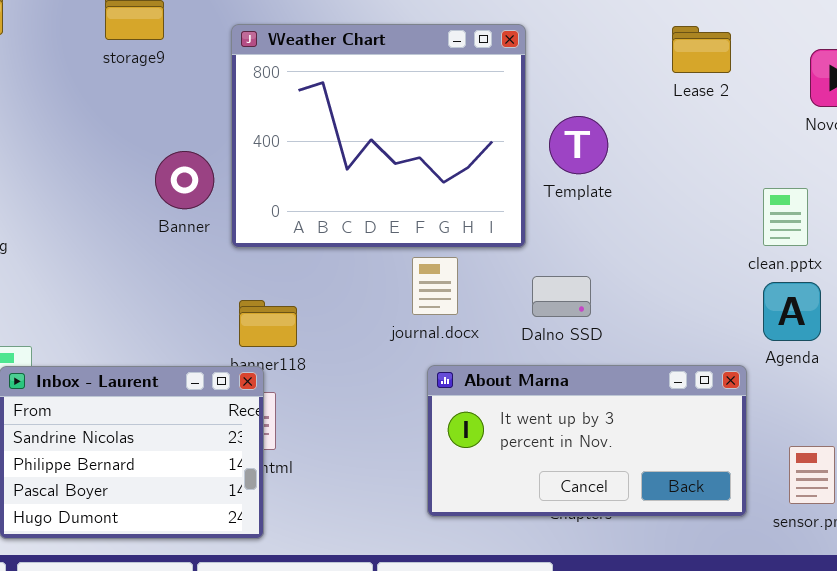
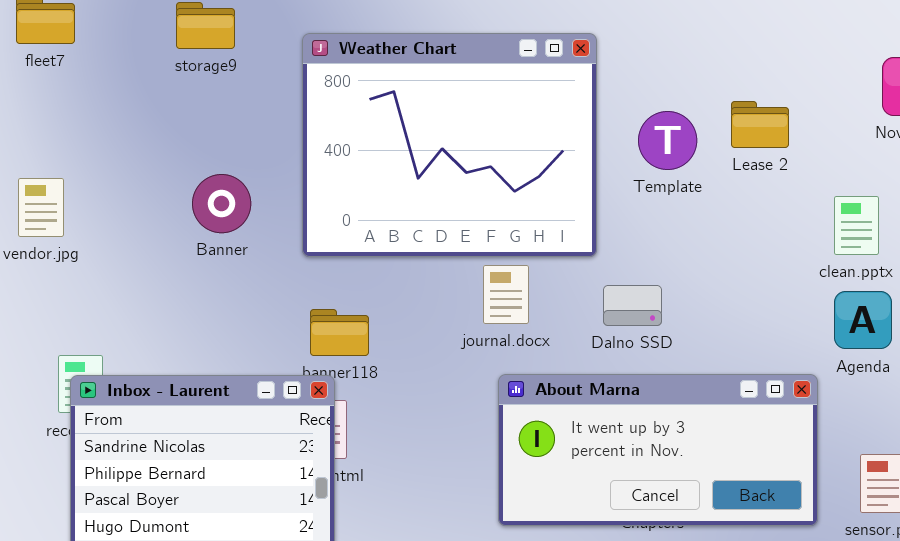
Lease 2: [672,26,731,73] -> [731,101,789,148], moved
Template: [549,116,608,174] -> [638,111,697,170], moved
Banner: [155,151,214,209] -> [192,174,251,233], moved

